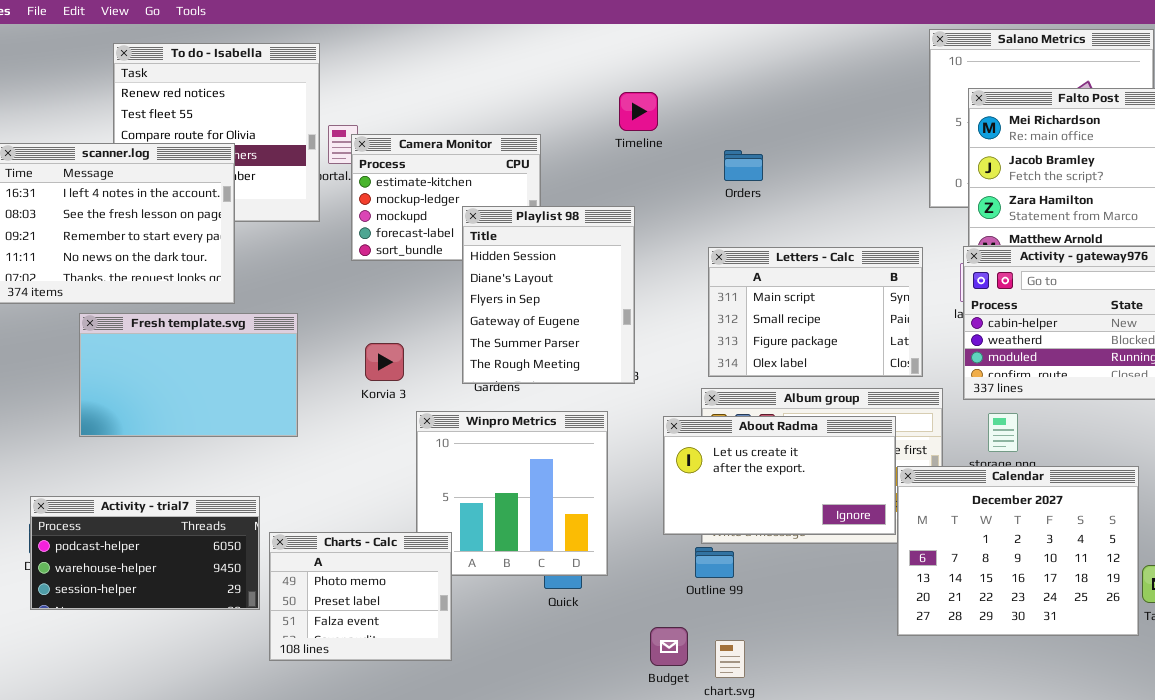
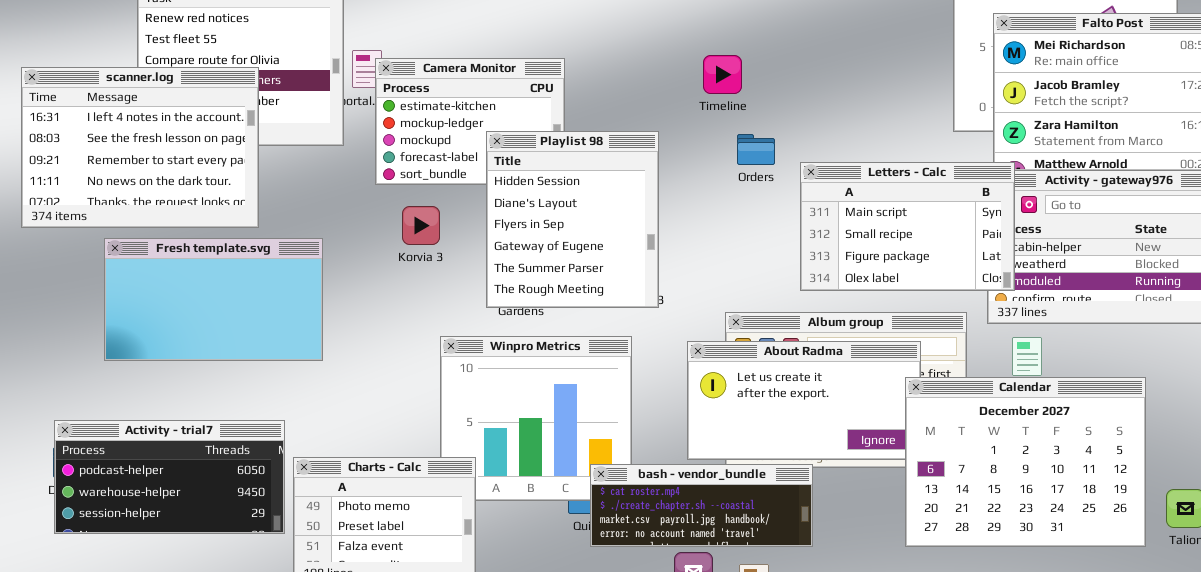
Timeline: [619,92,658,131] -> [703,55,742,94], moved
Orders: [724,150,763,181] -> [737,134,775,165], moved
Letters - Calc: [708,247,923,377] -> [800,162,1015,291], moved
Korvia 3: [365,343,404,381] -> [402,206,440,245], moved
Calendar: [897,466,1139,636] -> [905,377,1146,547], moved
bash - vendor_bundle: none -> [590,464,813,547], opened

